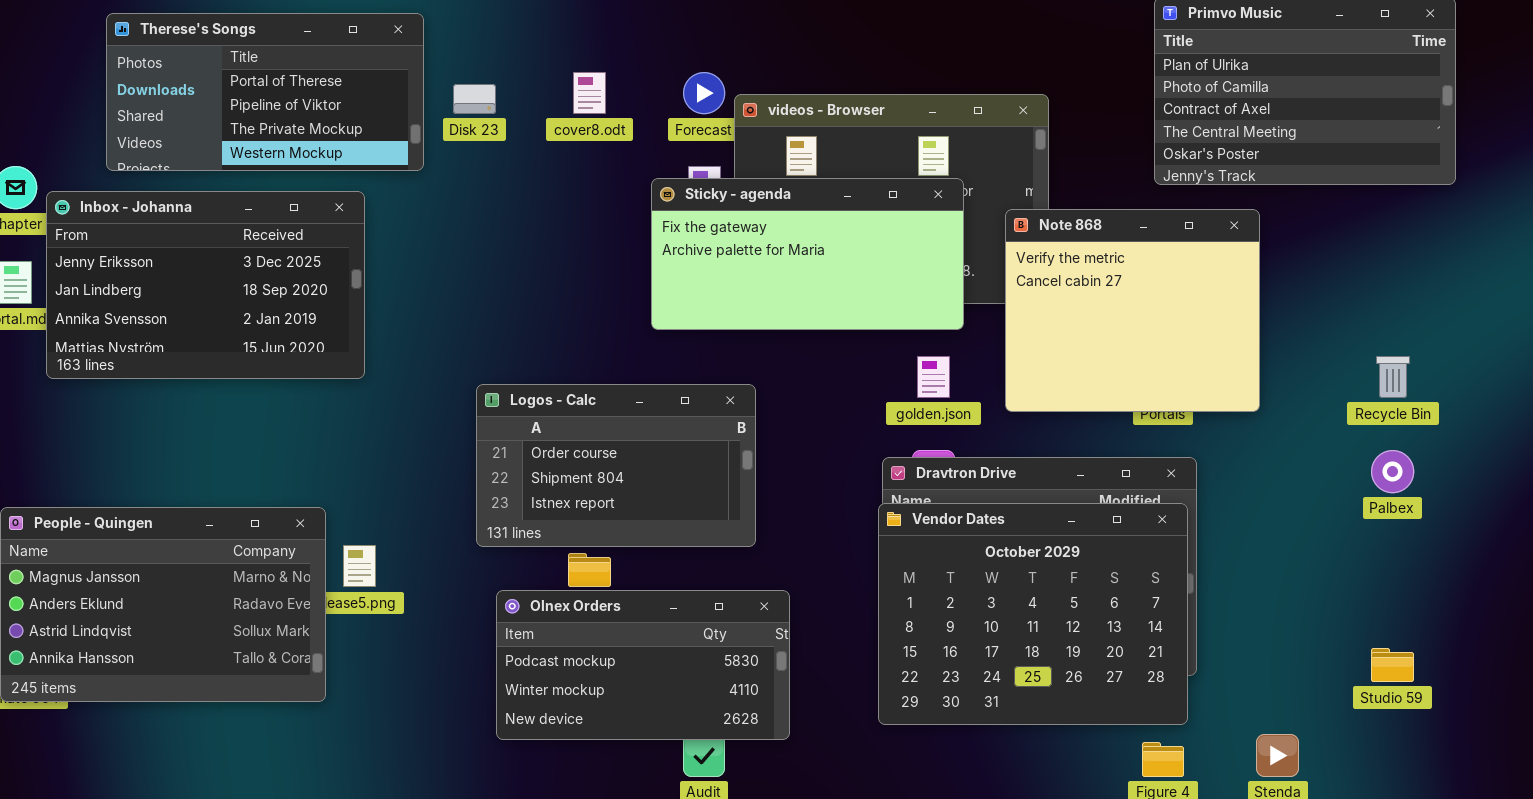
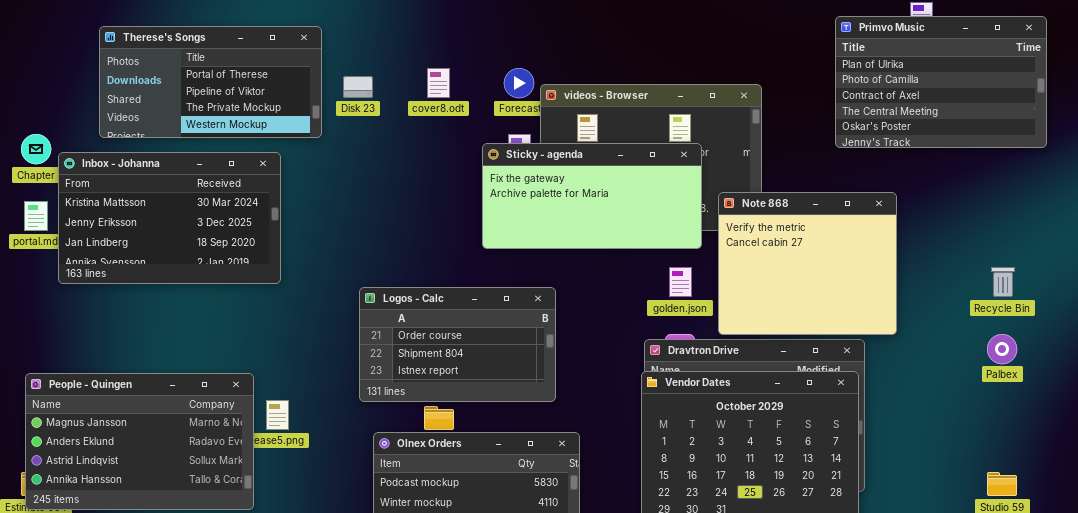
Inbox - Johanna: [46,191,365,379] -> [58,152,281,284], scrolled up 1 row
Note 868: [1005,209,1260,412] -> [718,192,897,335], moved

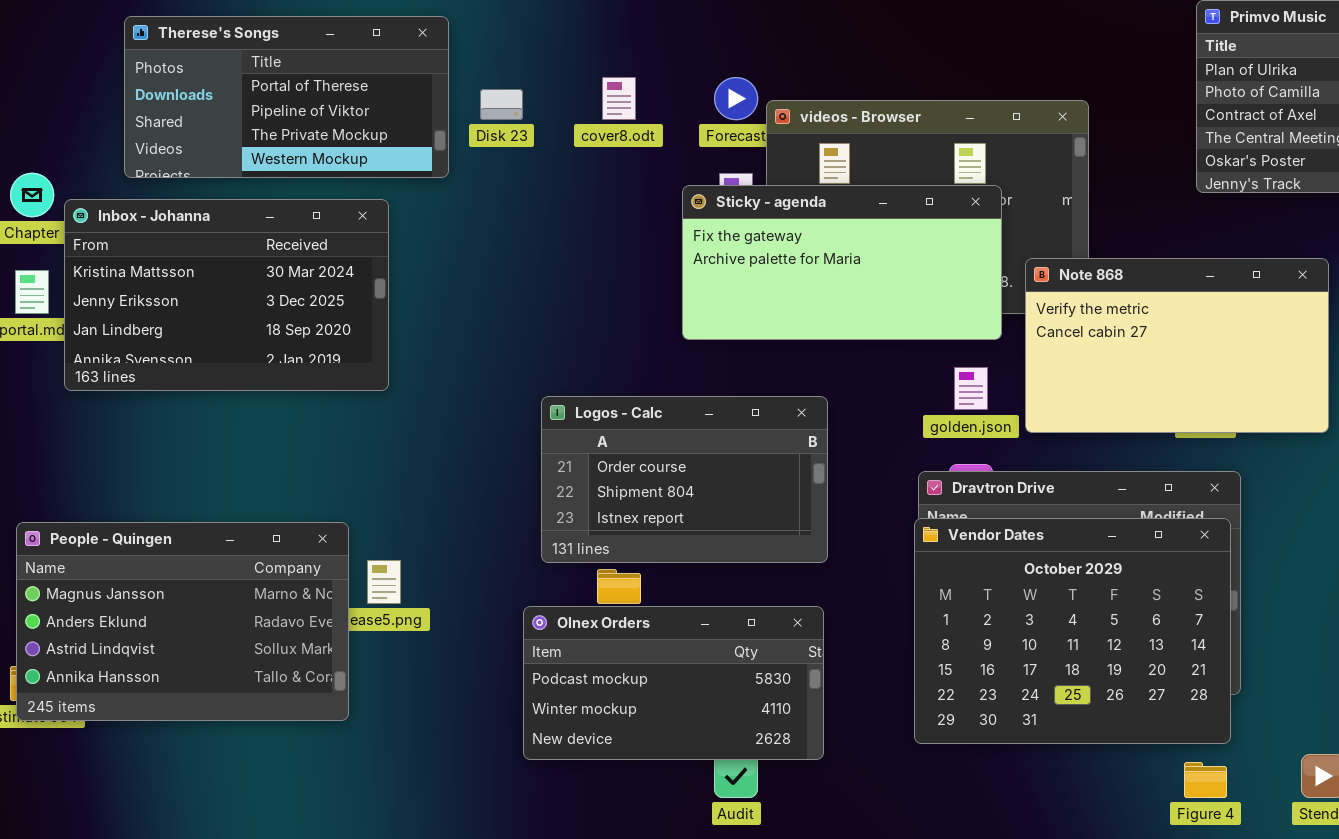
Note 868: [718,192,897,335] -> [1025,258,1329,433], resized
Logos - Calc: [359,287,556,402] -> [541,396,828,563], moved

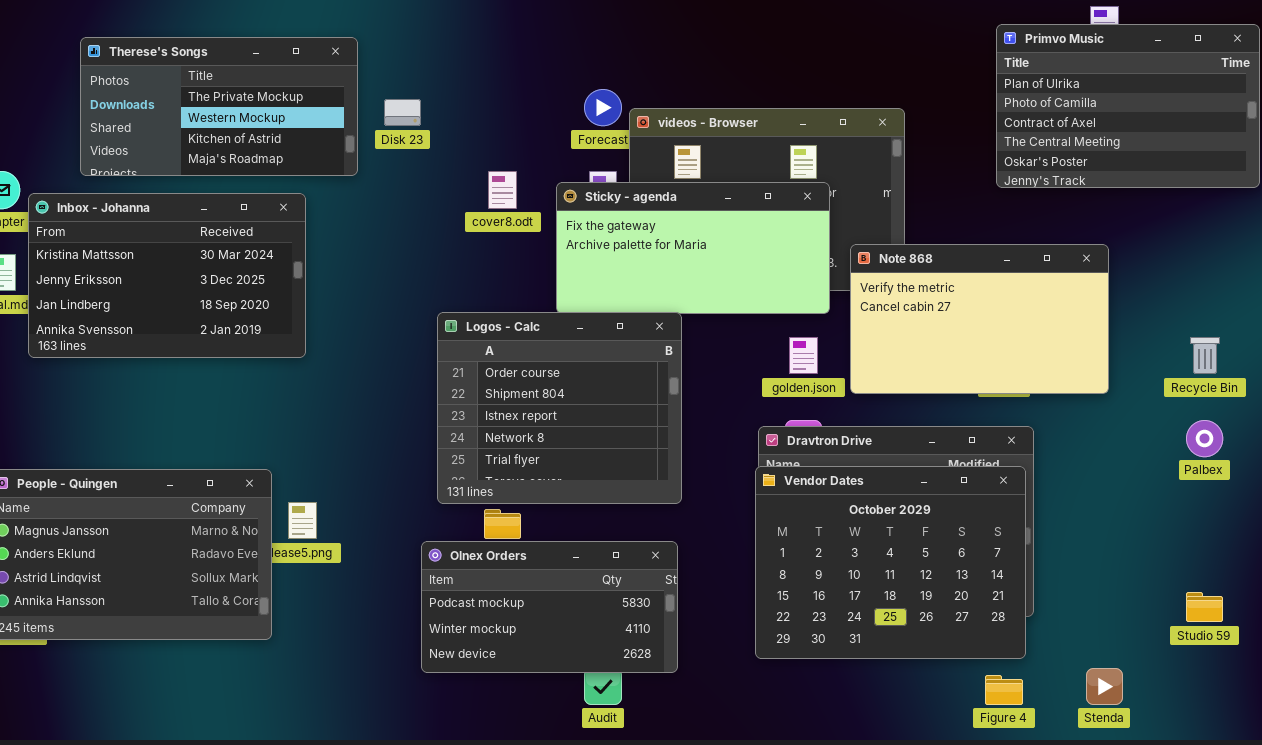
Therese's Songs: [124,16,449,178] -> [80,37,358,176], scrolled down 2 rows
cover8.odt: [602,77,636,120] -> [488,171,517,209], moved
Logos - Calc: [541,396,828,563] -> [437,312,682,504], resized

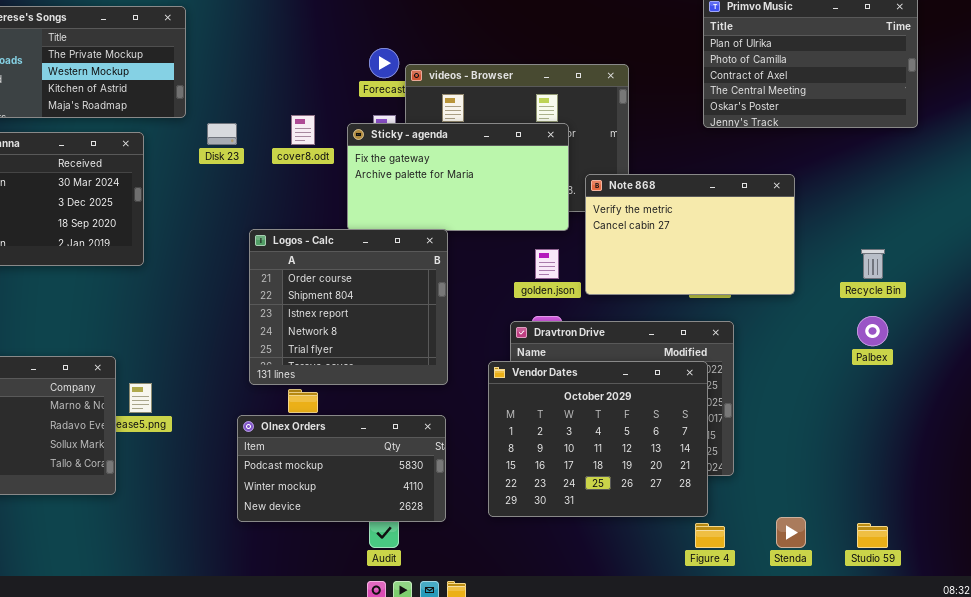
Disk 23: [384,99,421,126] -> [207,123,237,145], moved
Vendor Dates: [755,466,1026,659] -> [488,361,708,517], moved
Studio 59: [1186,592,1223,622] -> [857,523,888,548], moved

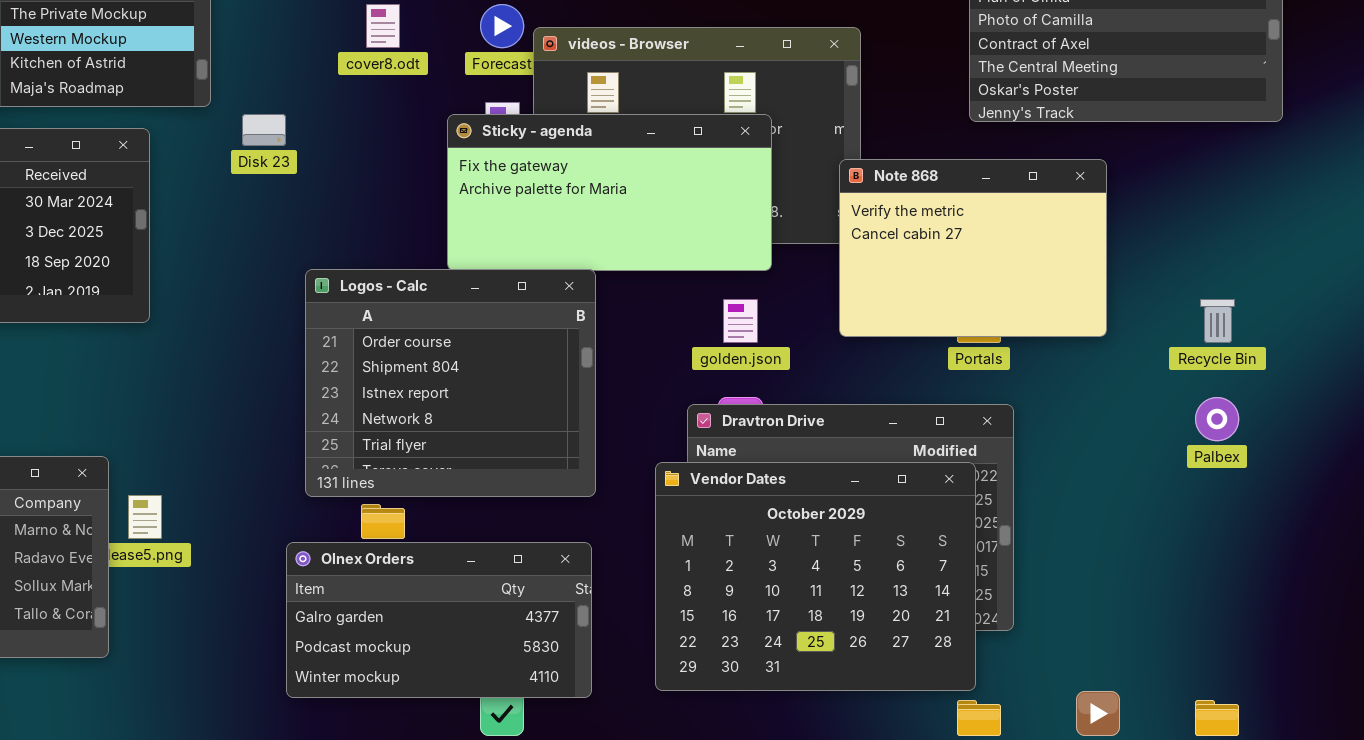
cover8.odt: [291,115,315,145] -> [366,4,400,48], moved
Note 868: [585,174,795,295] -> [839,159,1107,337], moved, resized
Olnex Orders: [237,415,446,522] -> [286,542,592,698], scrolled up 1 row

